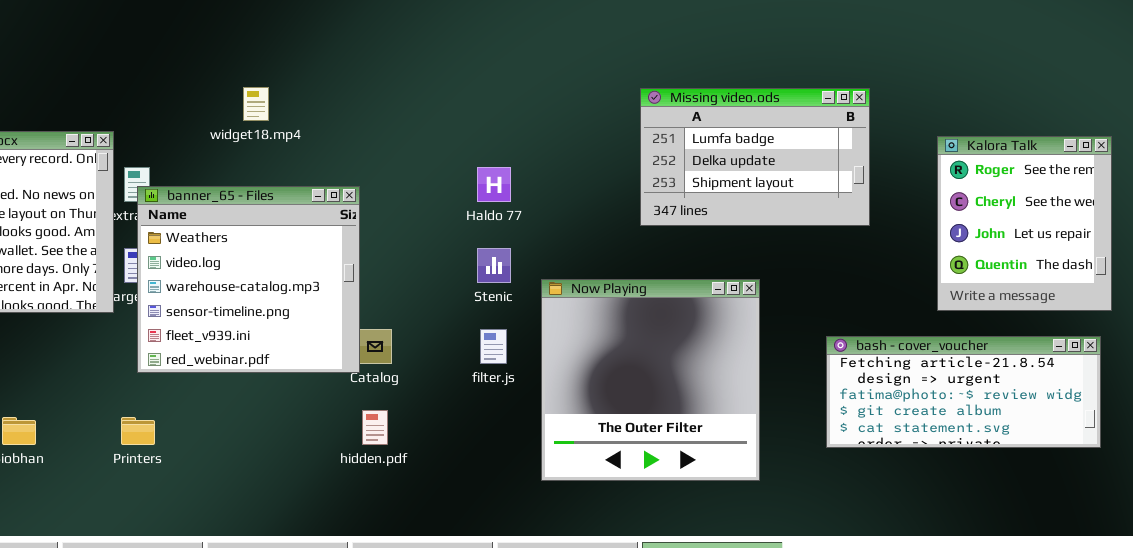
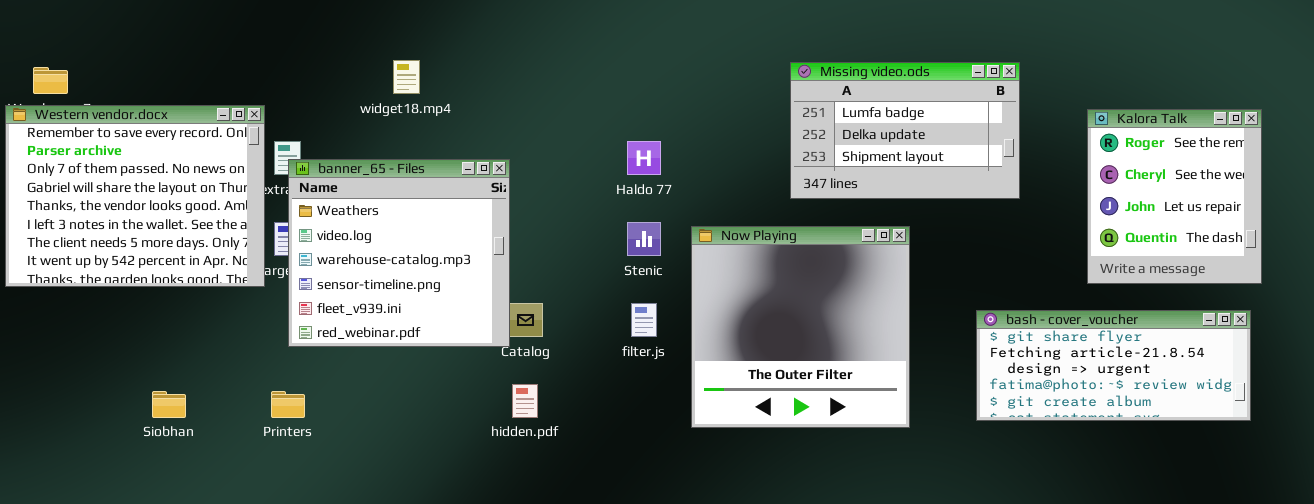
Now Playing: [541,279,760,481] -> [691,226,910,428], moved
bash - cover_voucher: [826,336,1101,448] -> [976,310,1251,421], scrolled up 1 row

